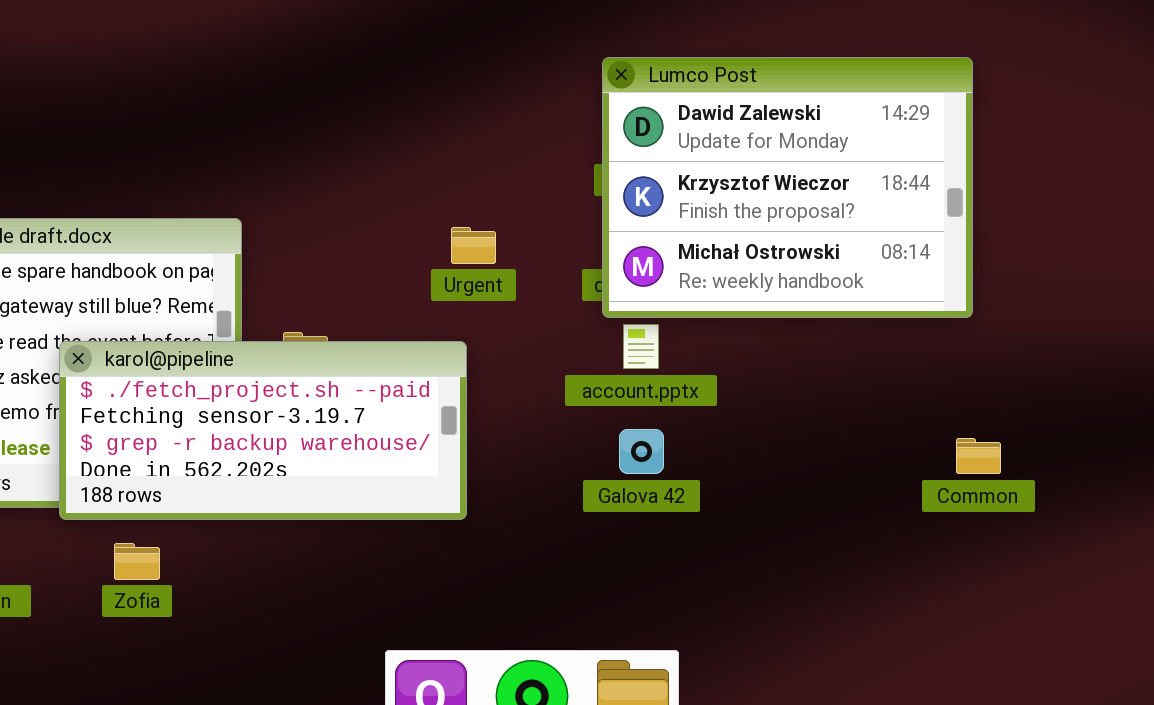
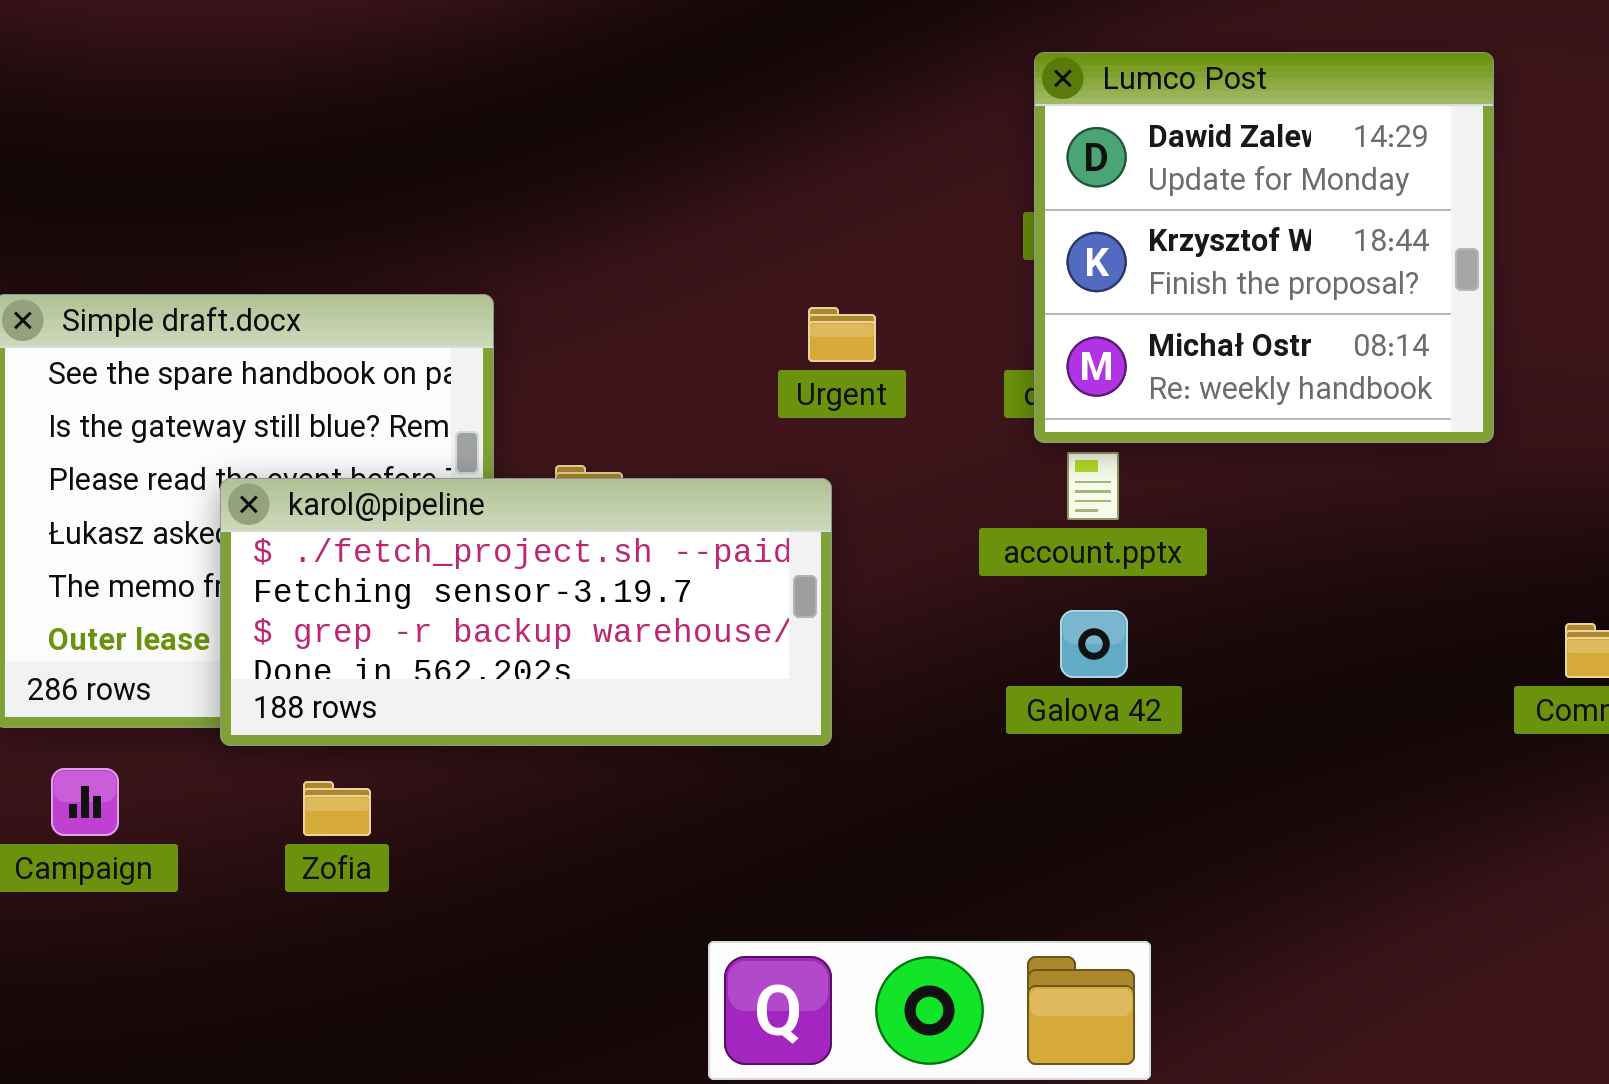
Lumco Post: [602,57,973,318] -> [1034,52,1494,443], resized

